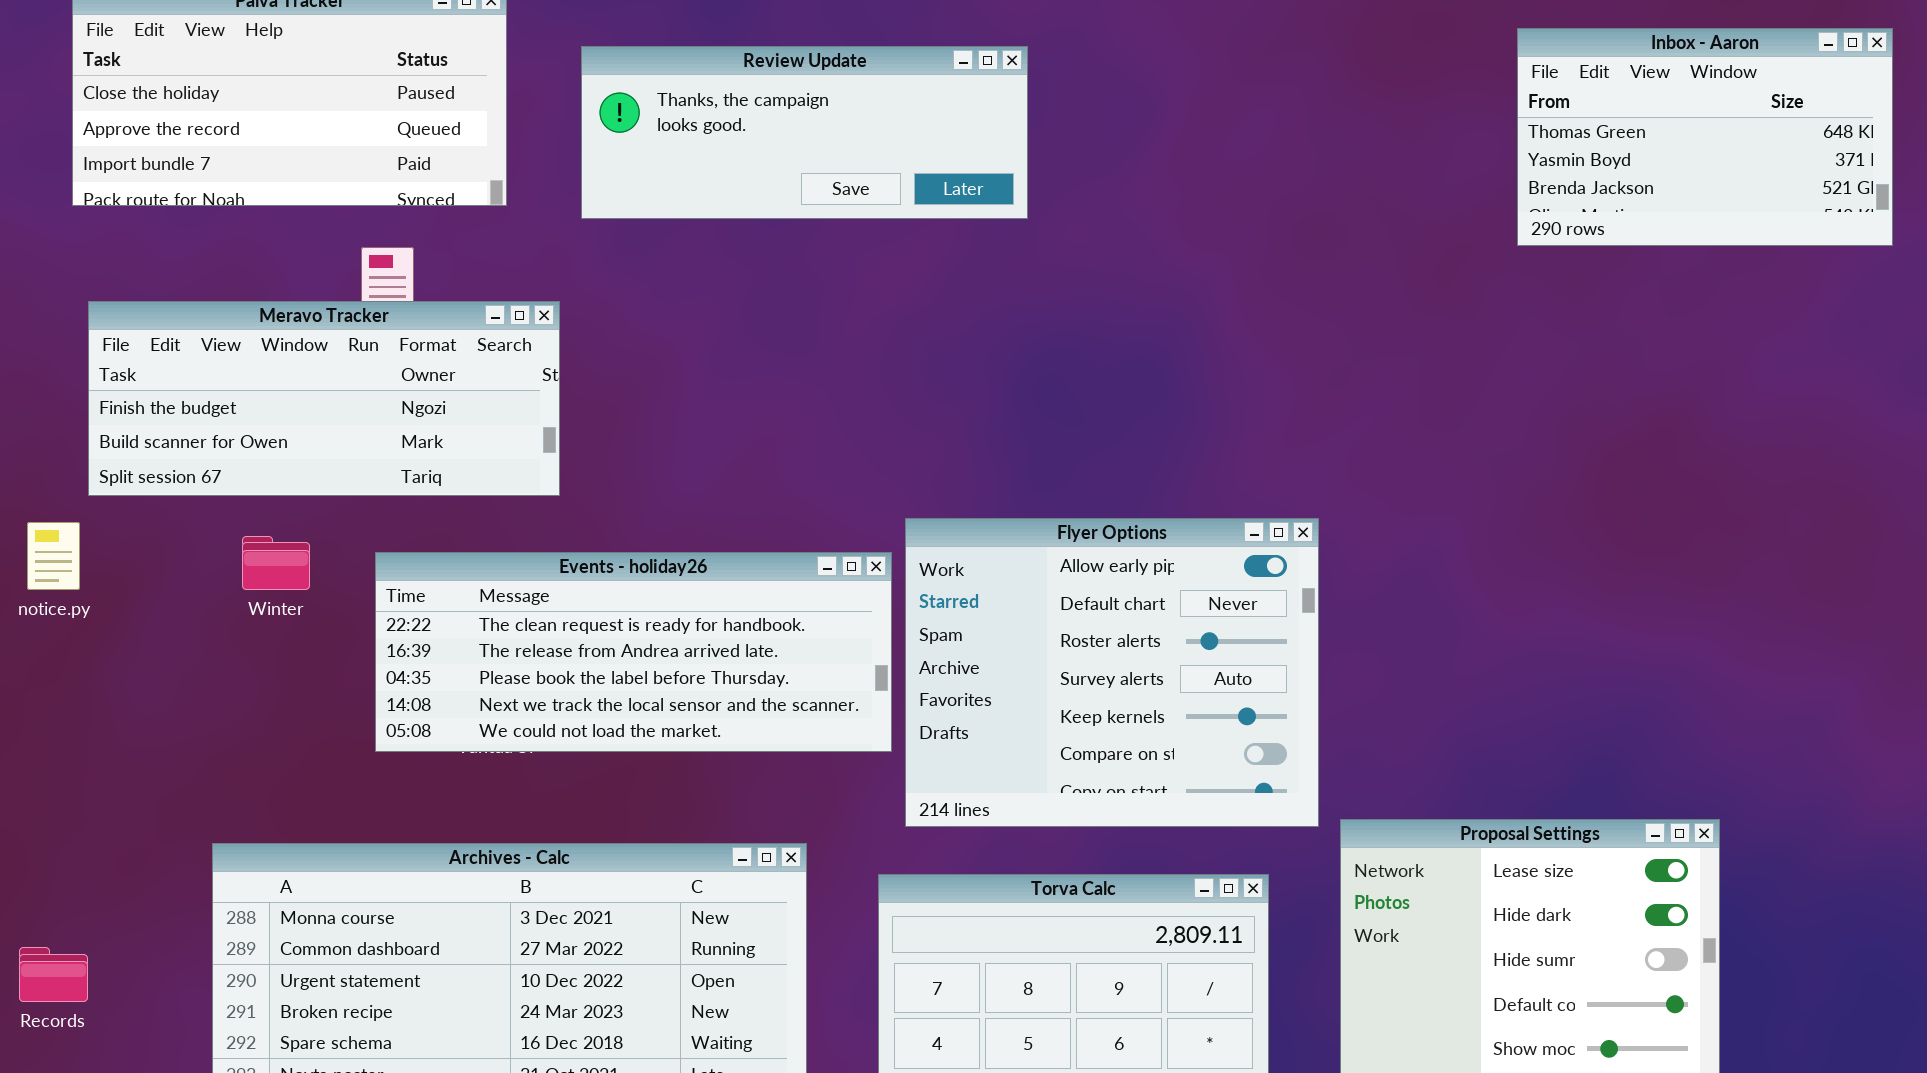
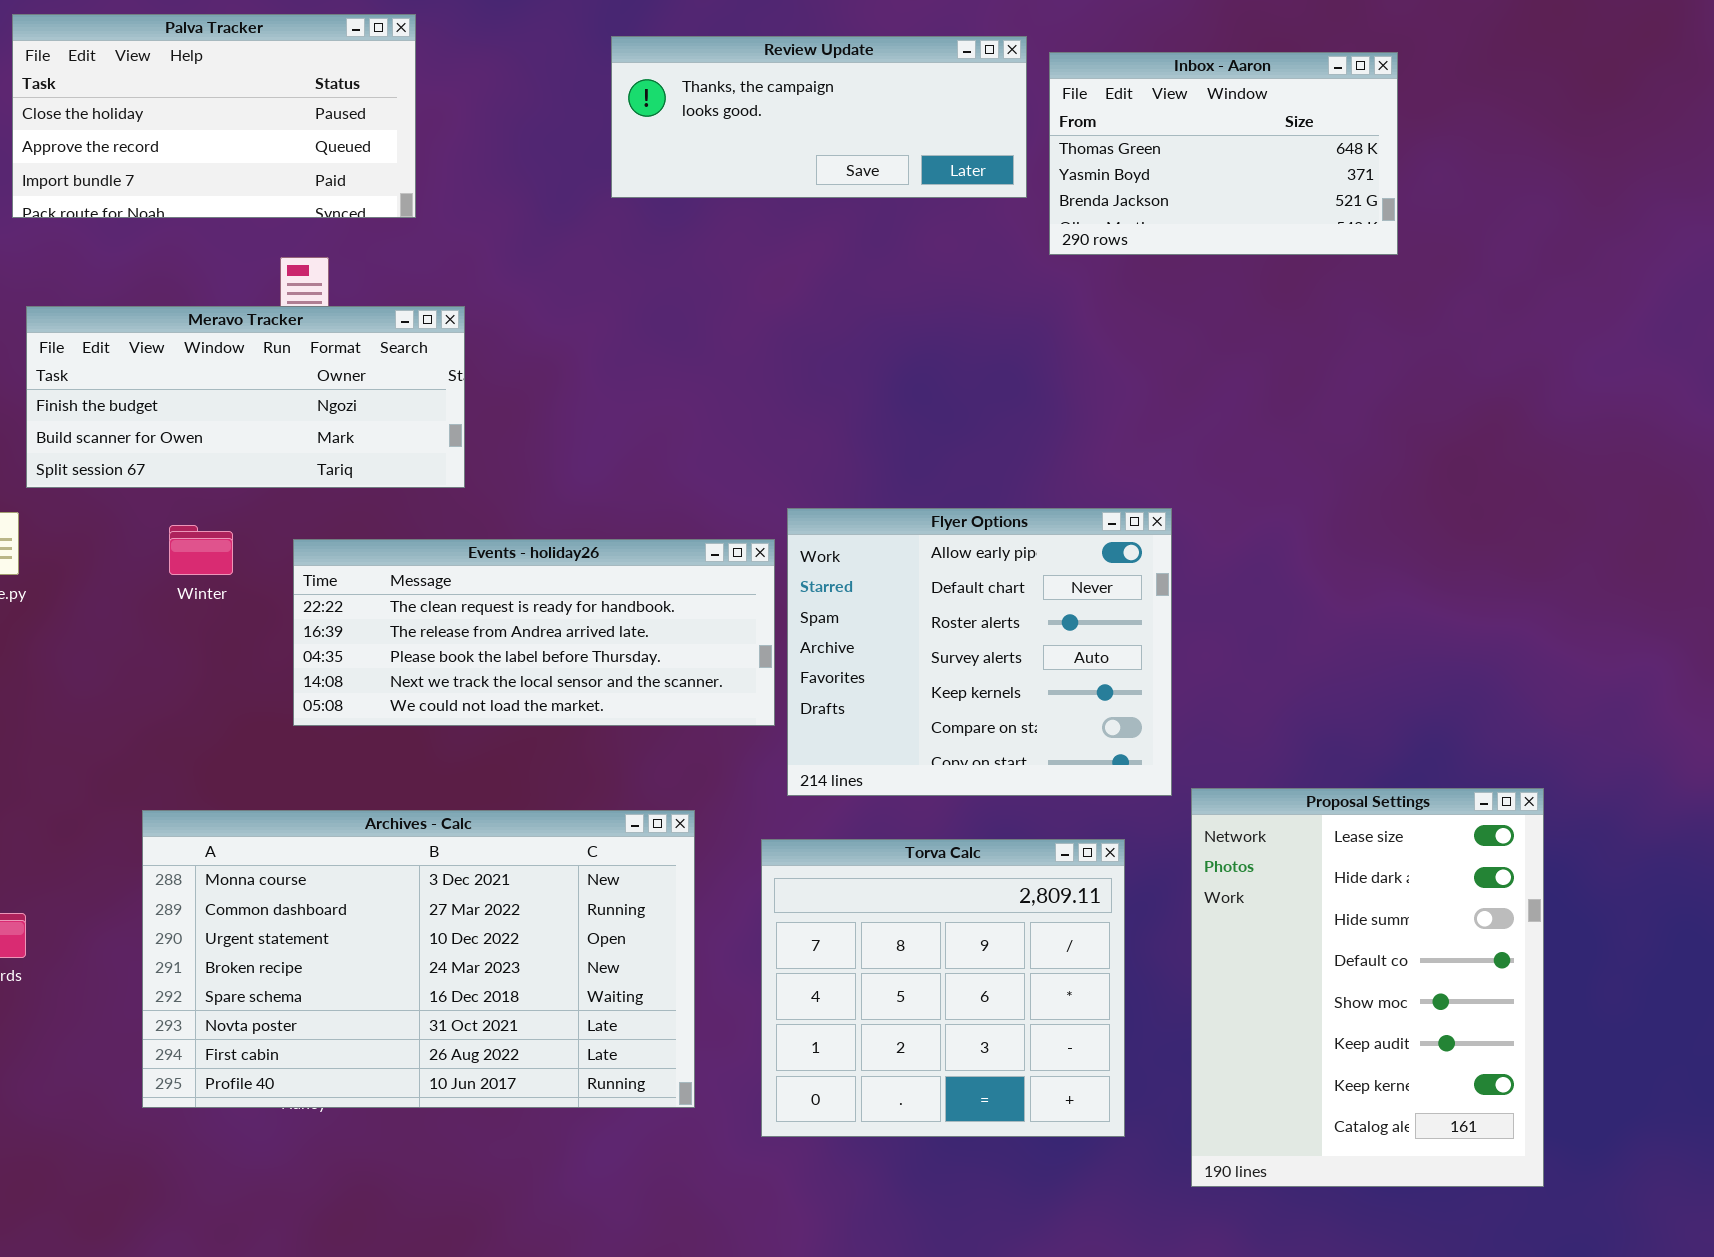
Inbox - Aaron: [1517,28,1893,246] -> [1049,52,1398,255], moved
Review Update: [581,46,1028,219] -> [611,36,1027,198], moved

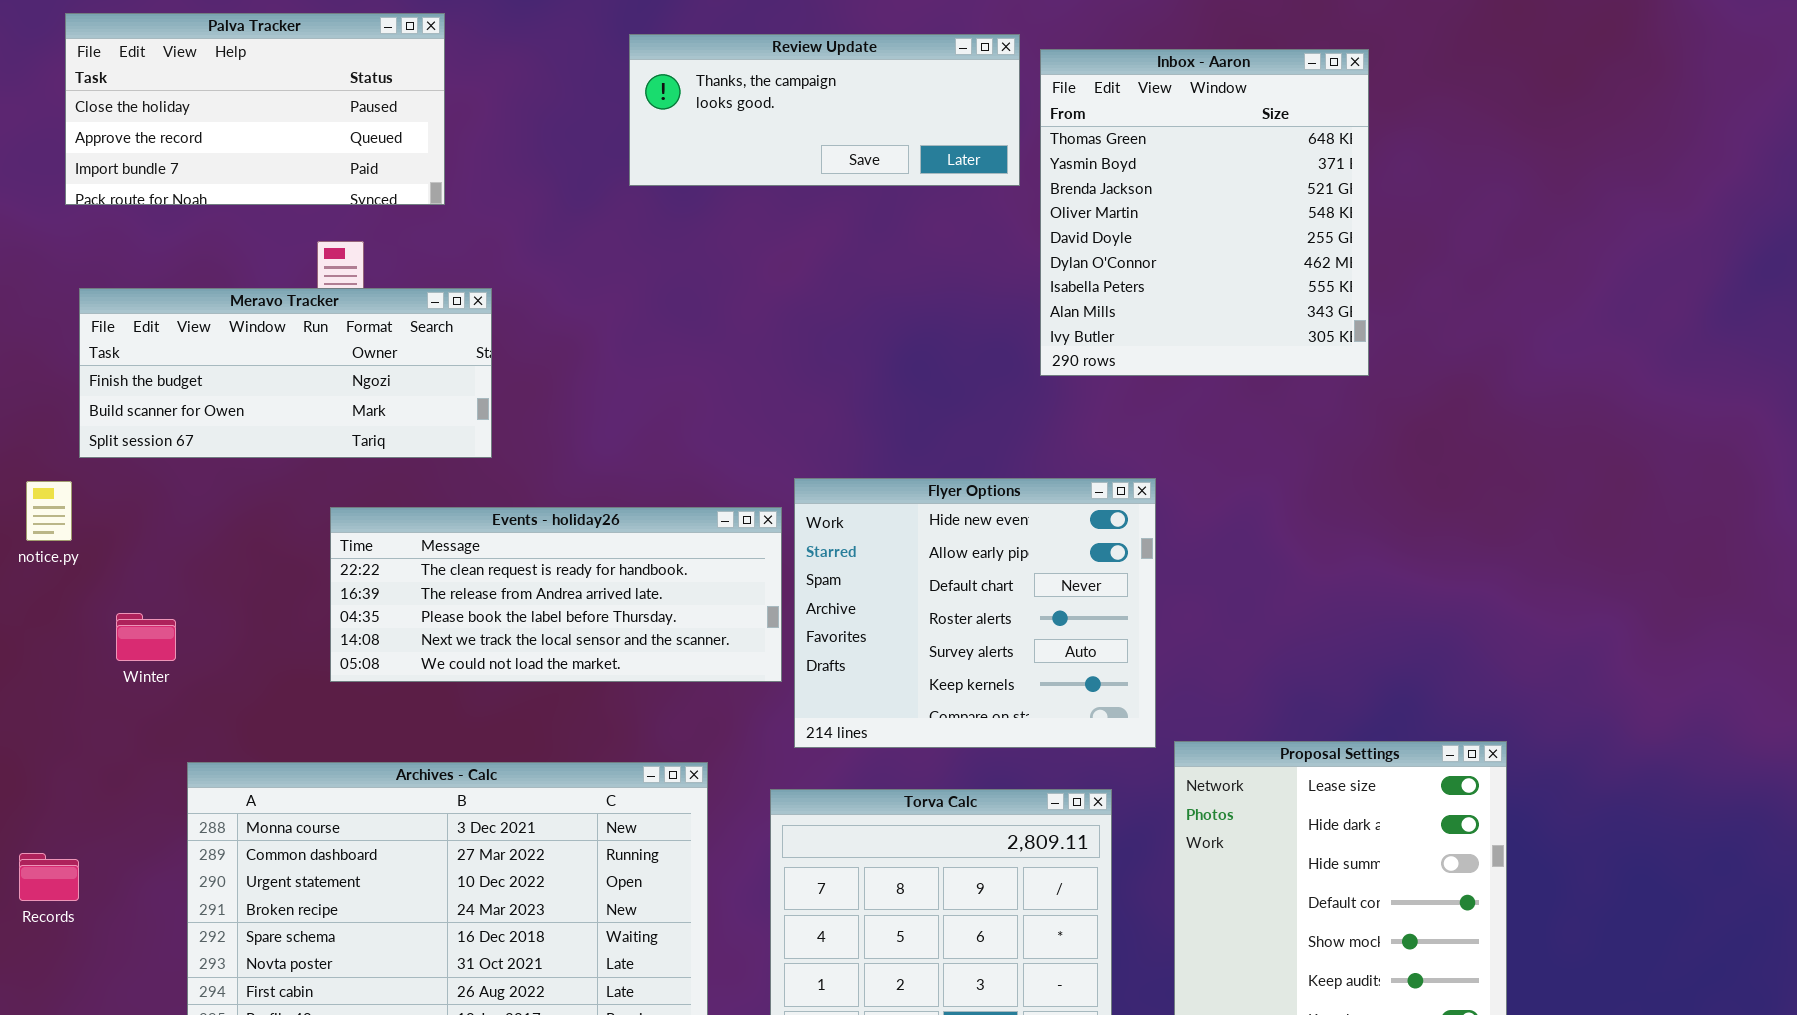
Inbox - Aaron: [1049,52,1398,255] -> [1040,49,1369,376], resized
Flyer Options: [787,508,1172,796] -> [794,478,1156,748], scrolled up 1 row
Winter: [169,525,233,575] -> [116,613,176,661], moved

